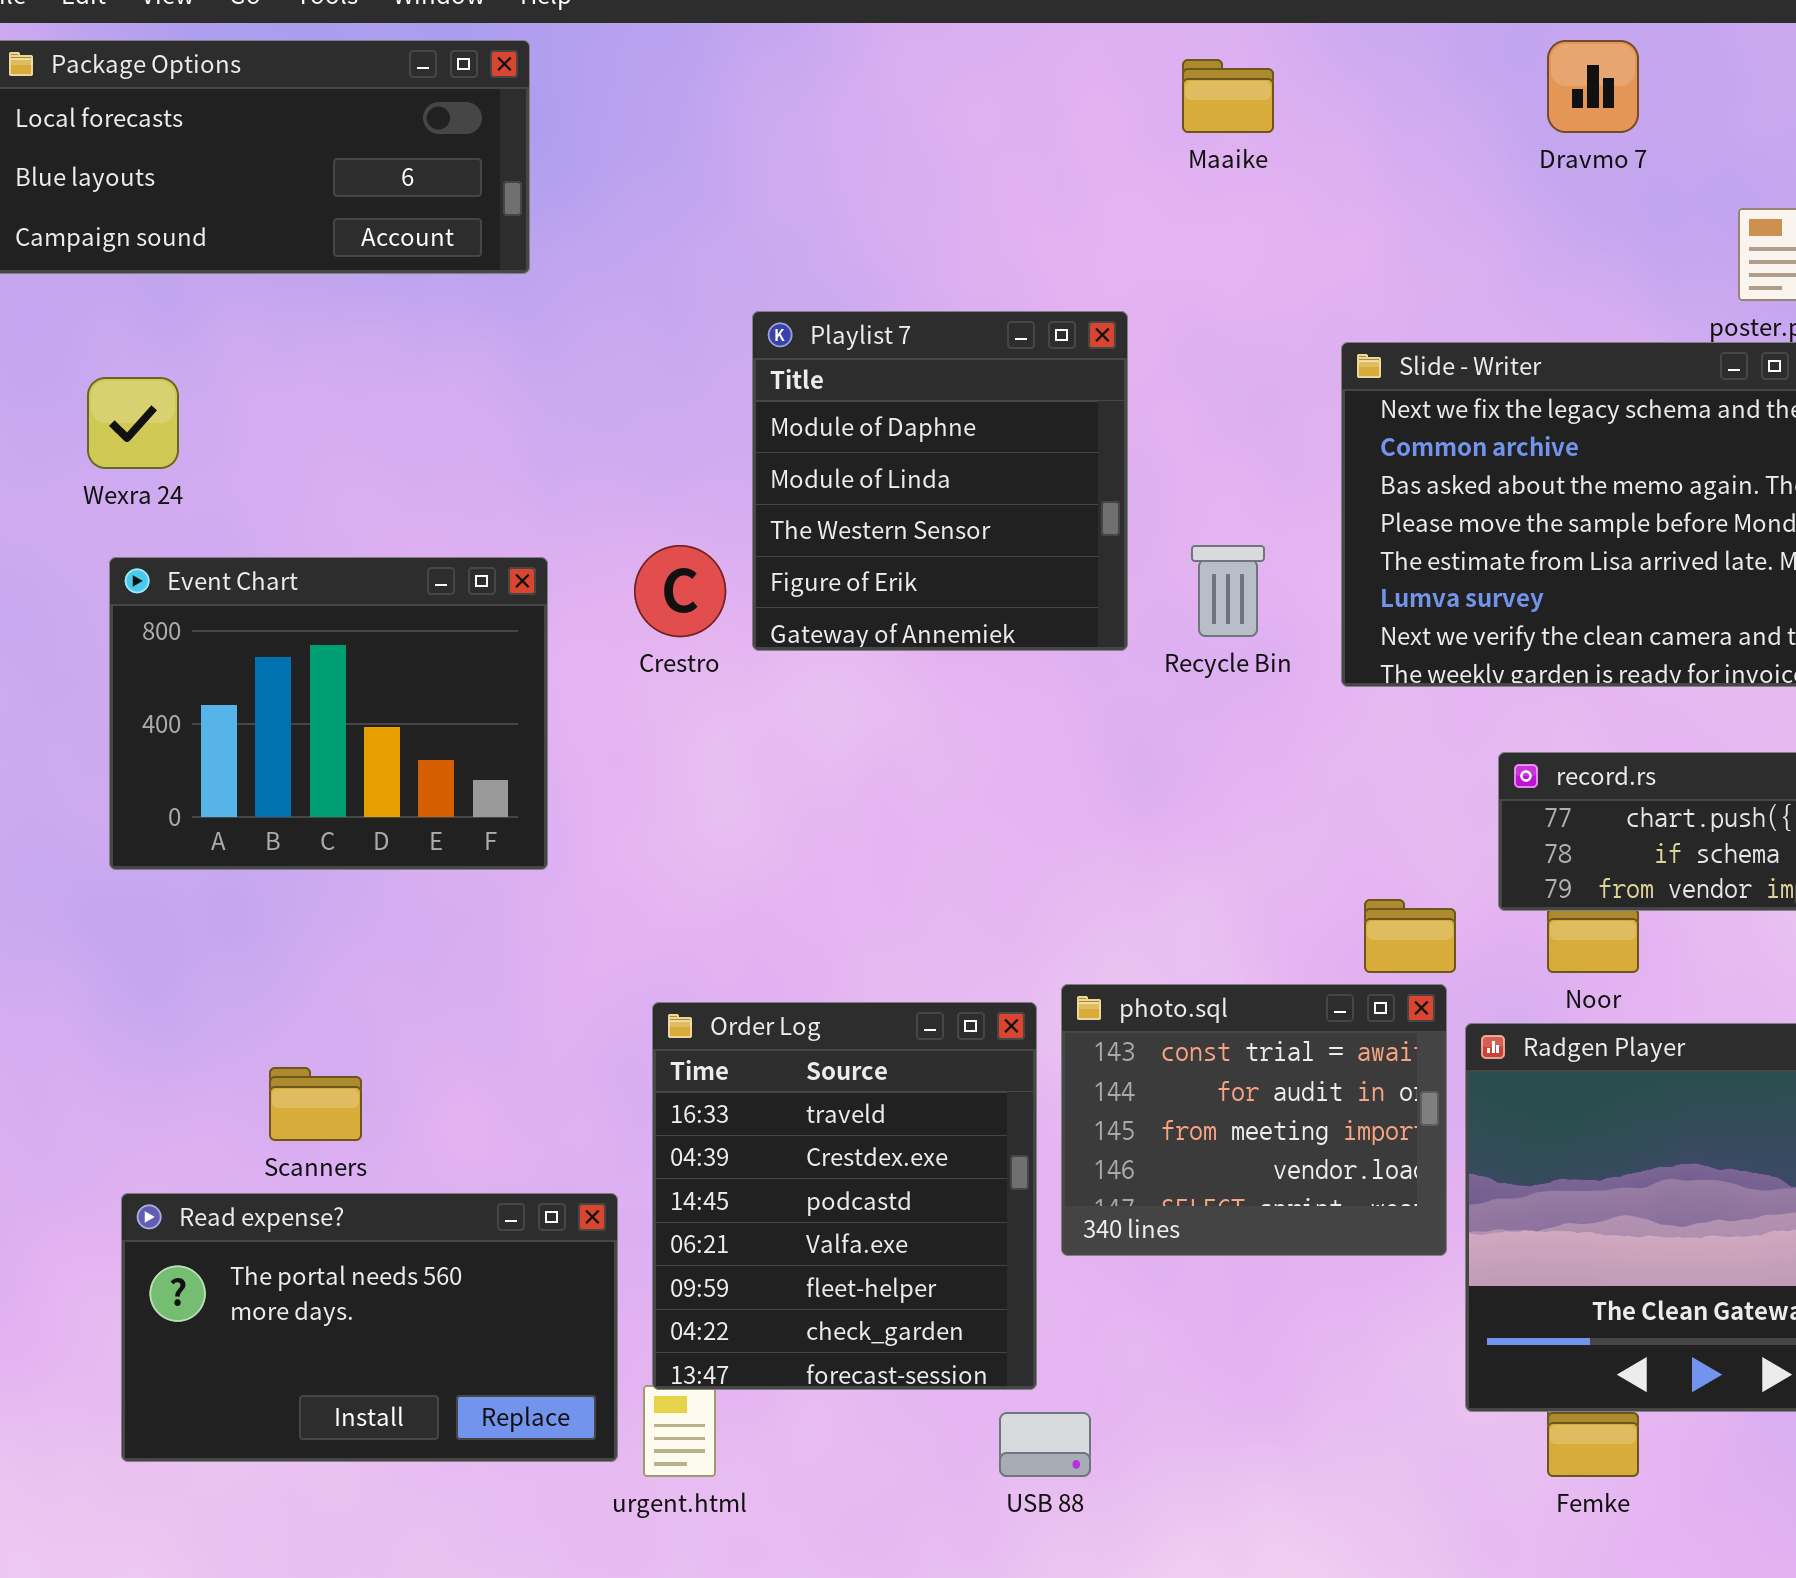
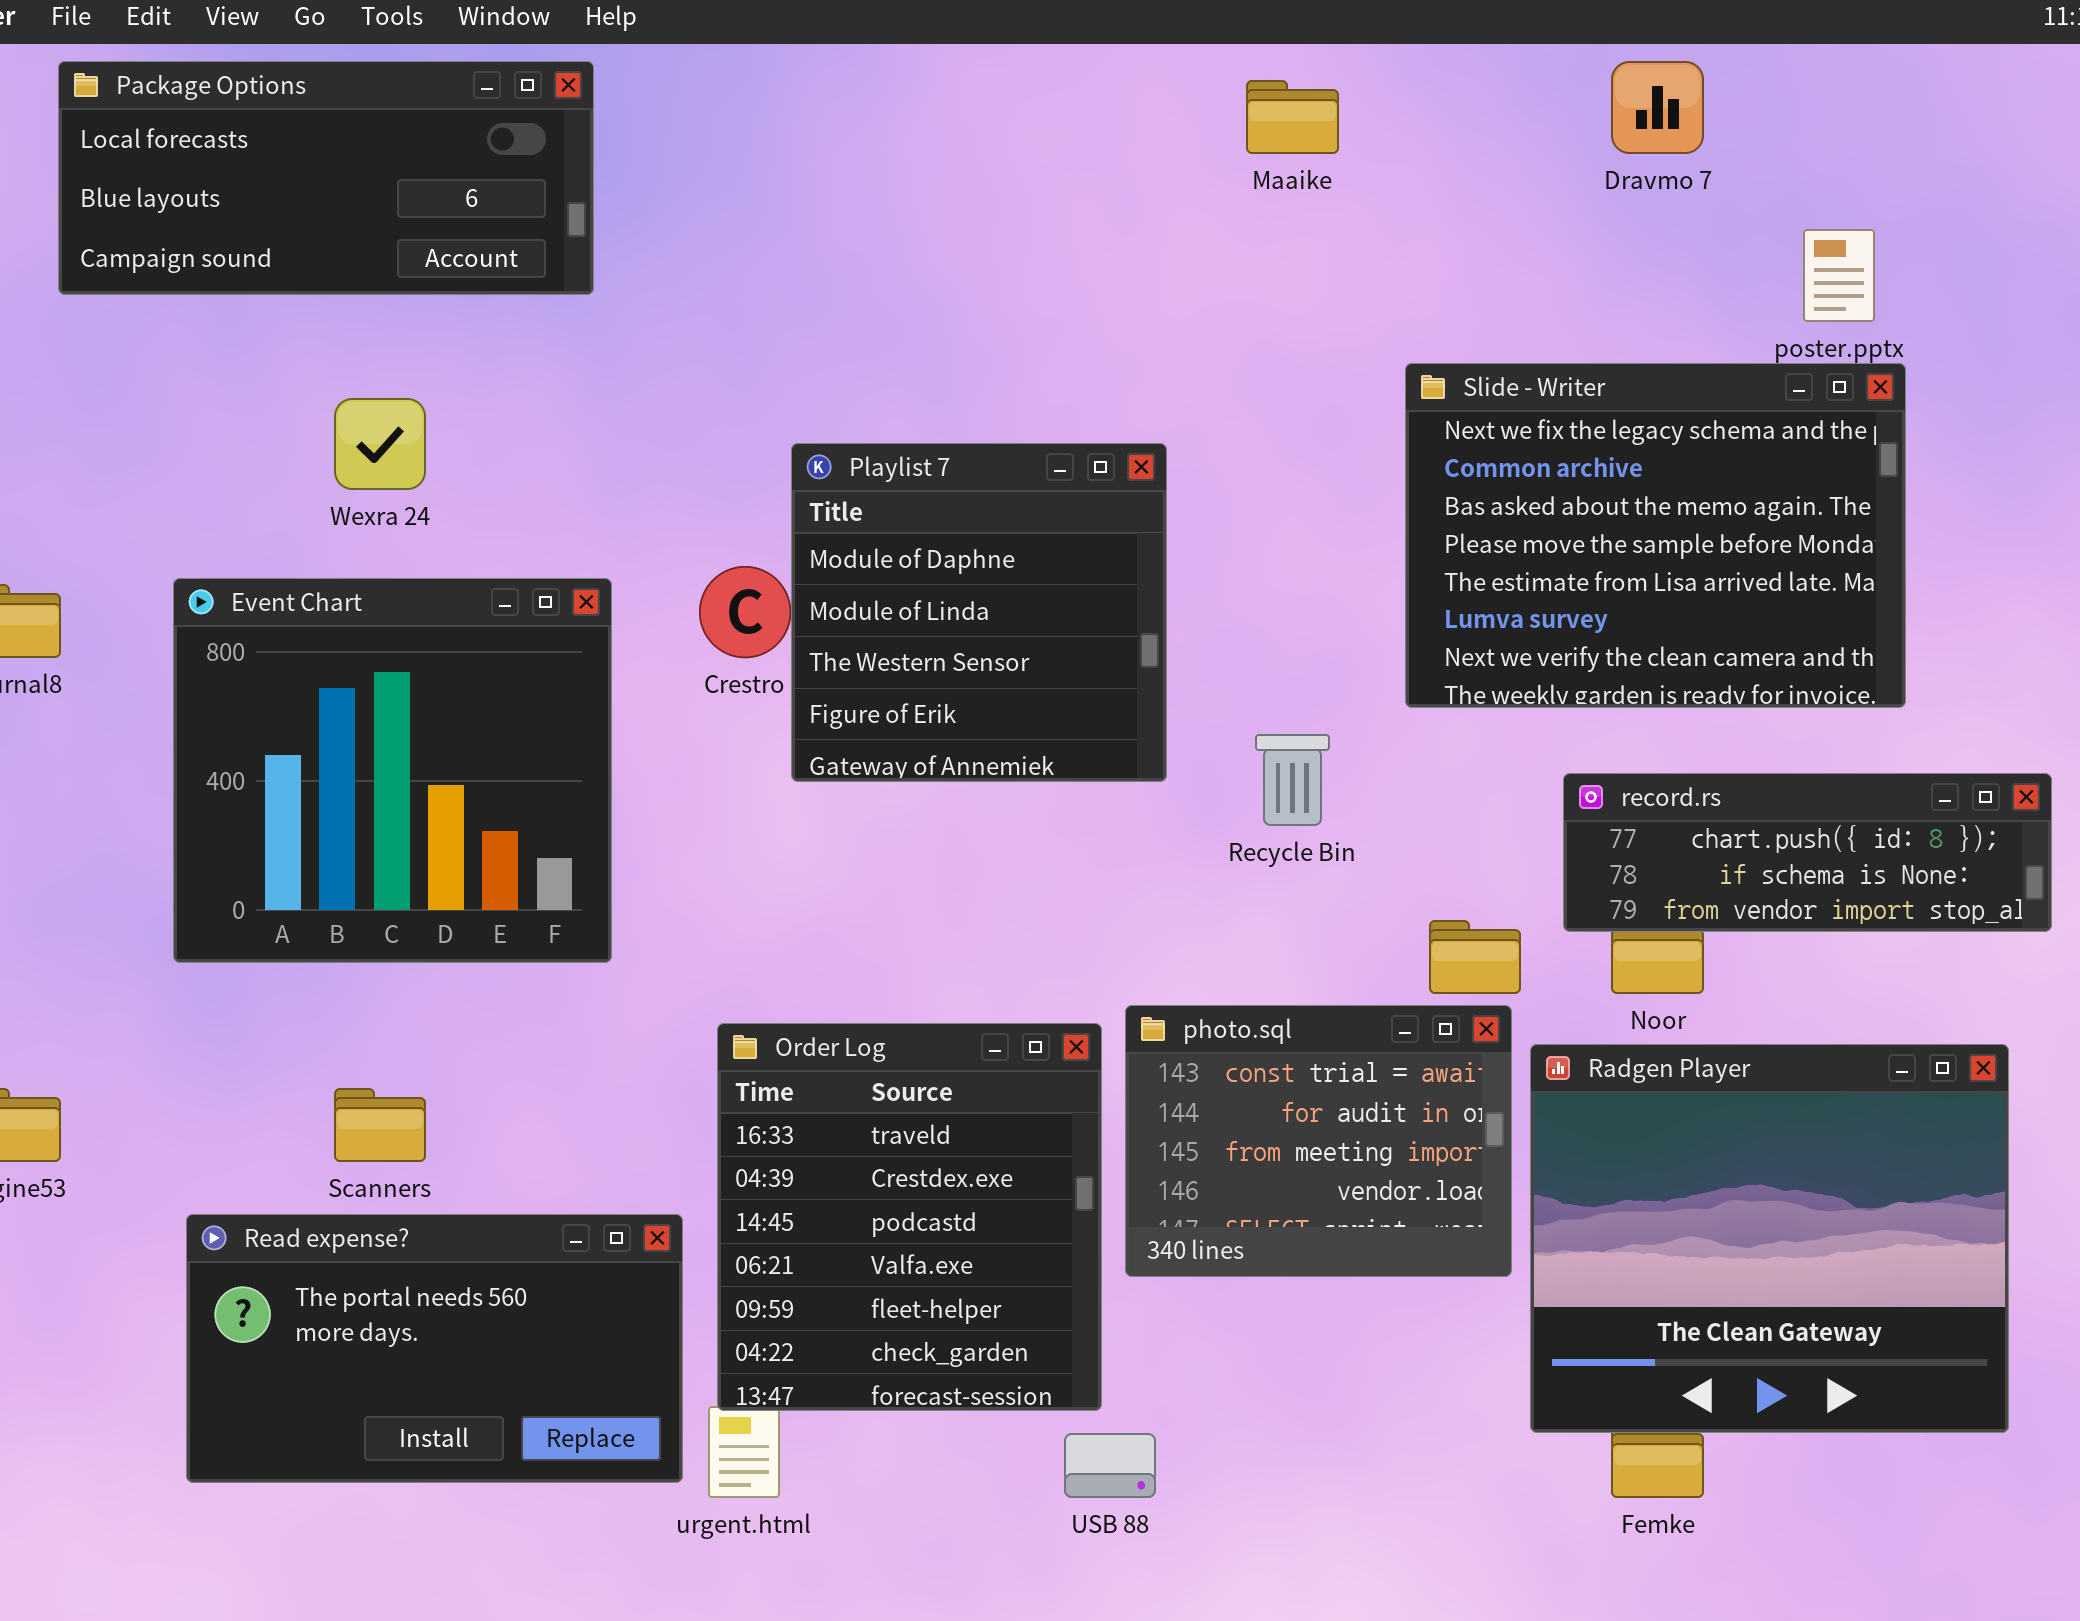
Playlist 7: [752,311,1128,651] -> [791,443,1167,782], moved
Wexra 24: [87,377,179,469] -> [334,398,426,490], moved
Recycle Bin: [1191,545,1265,637] -> [1255,734,1330,826], moved
Event Chart: [109,557,548,870] -> [173,578,612,963], resized

